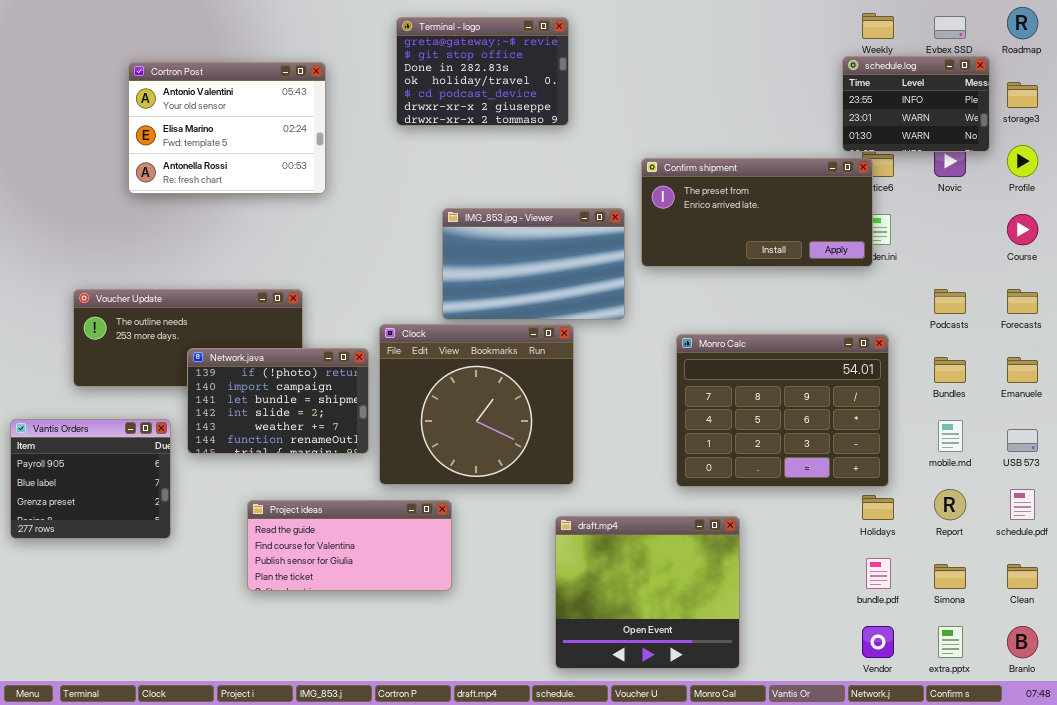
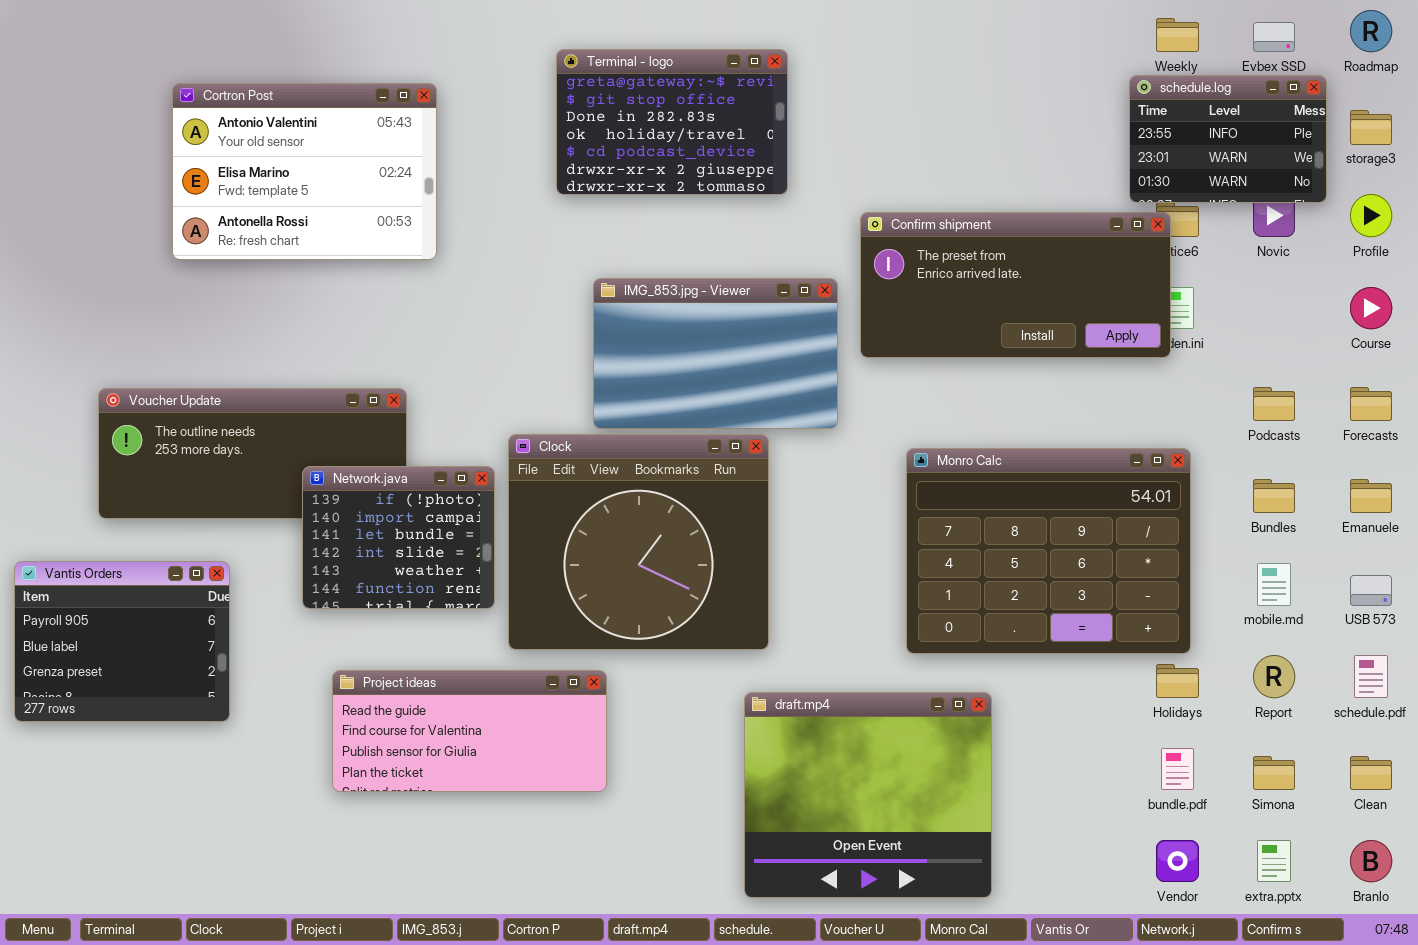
Terminal - logo: [396,17,569,126] -> [556,49,788,195], moved
Network.java: [187,348,369,454] -> [302,466,495,609], resized

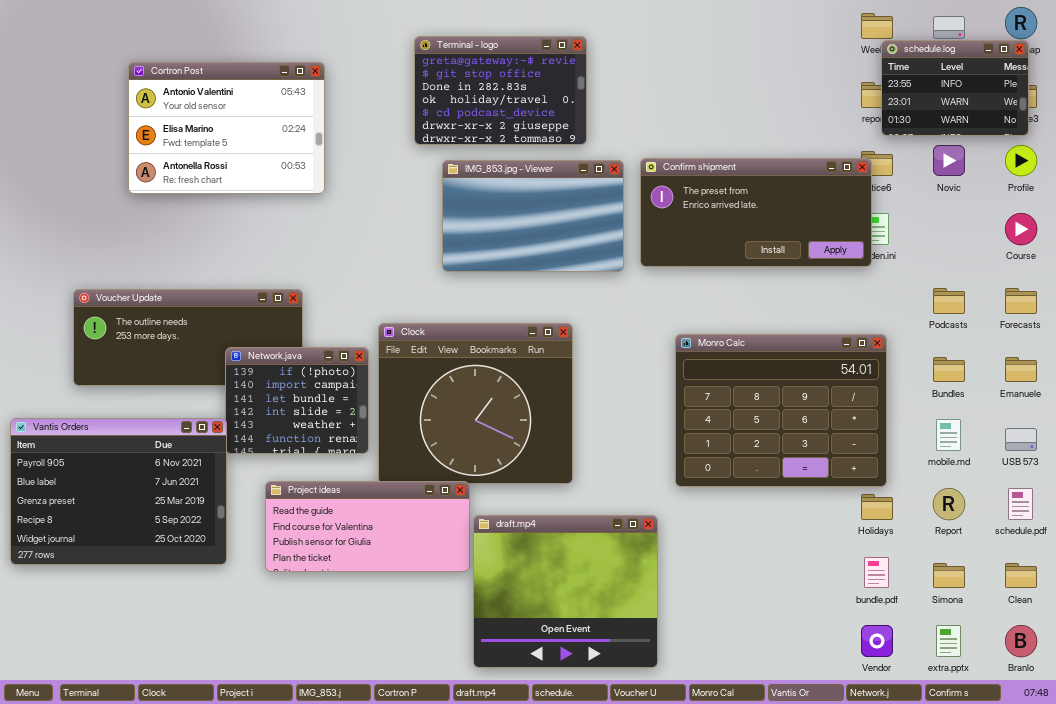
schedule.log: [1129,75,1327,203] -> [881,40,1029,136], moved
IMG_853.jpg - Viewer: [593,278,838,429] -> [442,160,624,272], moved
Vantis Orders: [14,561,230,722] -> [10,418,227,565], resized
Project ideas: [332,670,607,792] -> [265,481,470,572], moved
draft.mp4: [744,692,992,898] -> [473,515,658,668], moved

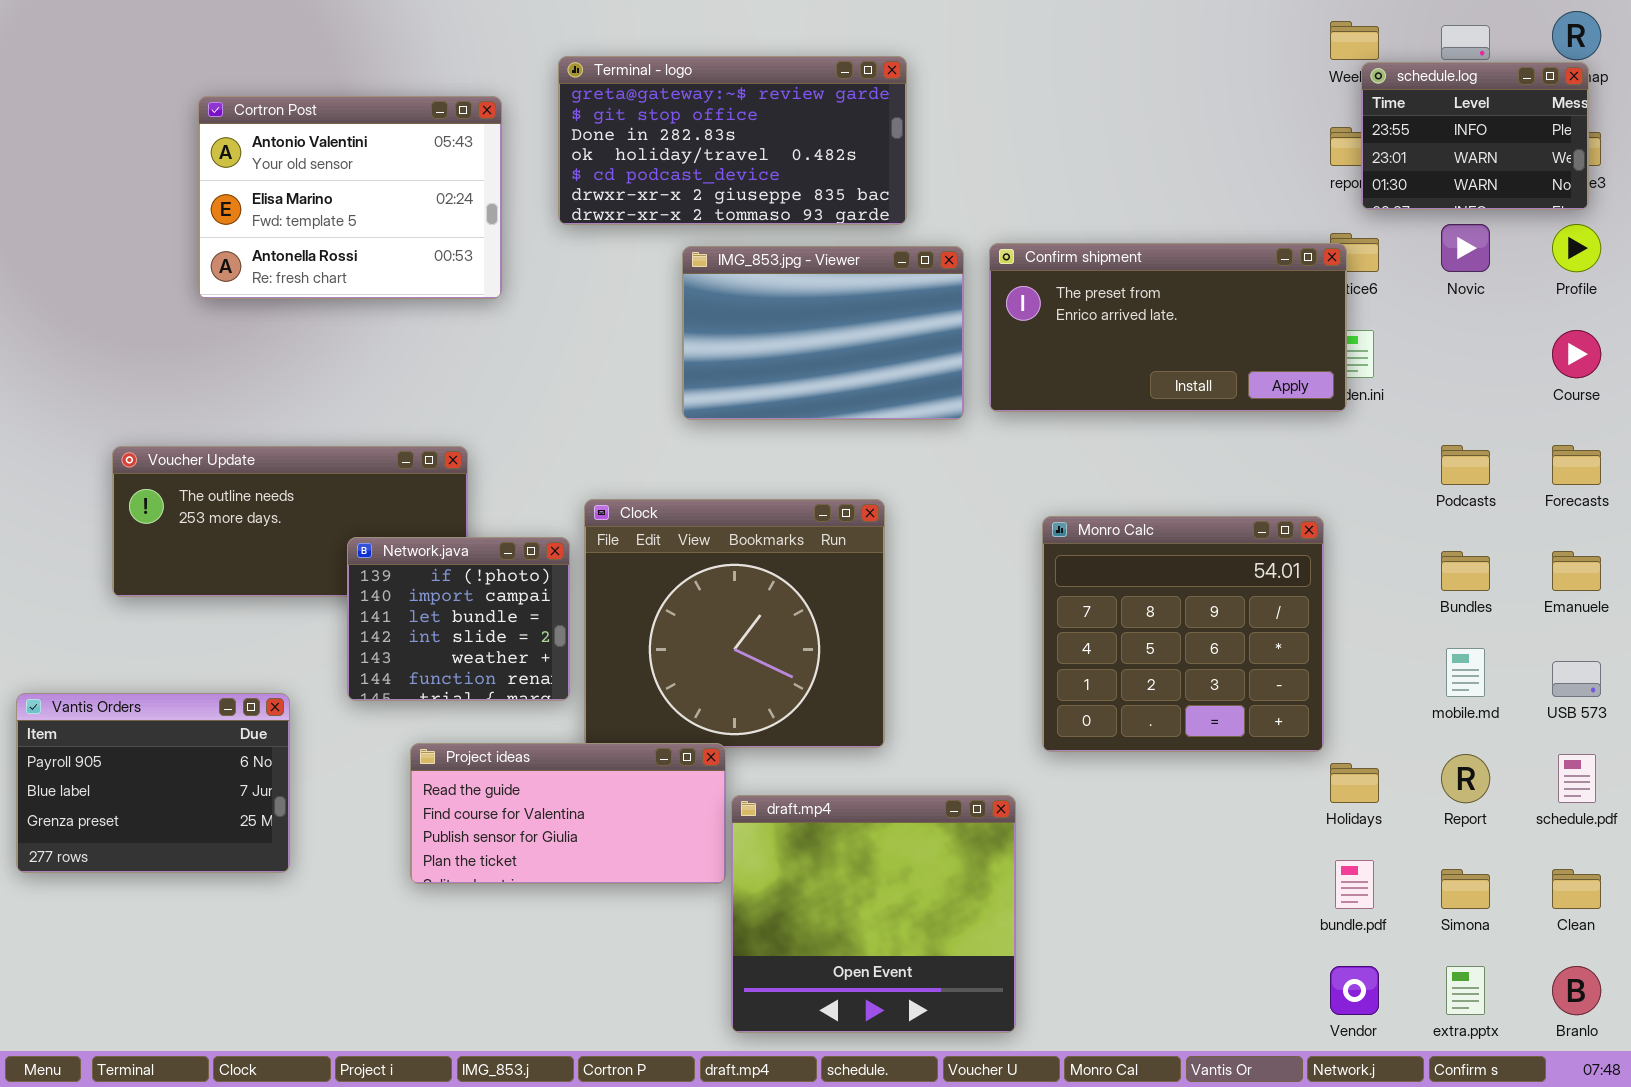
Terminal - logo: [414,36,587,145] -> [558,56,907,225], resized
Monro Calc: [675,334,887,487] -> [1042,516,1324,752], resized
Vantis Orders: [10,418,227,565] -> [16,693,290,873], resized

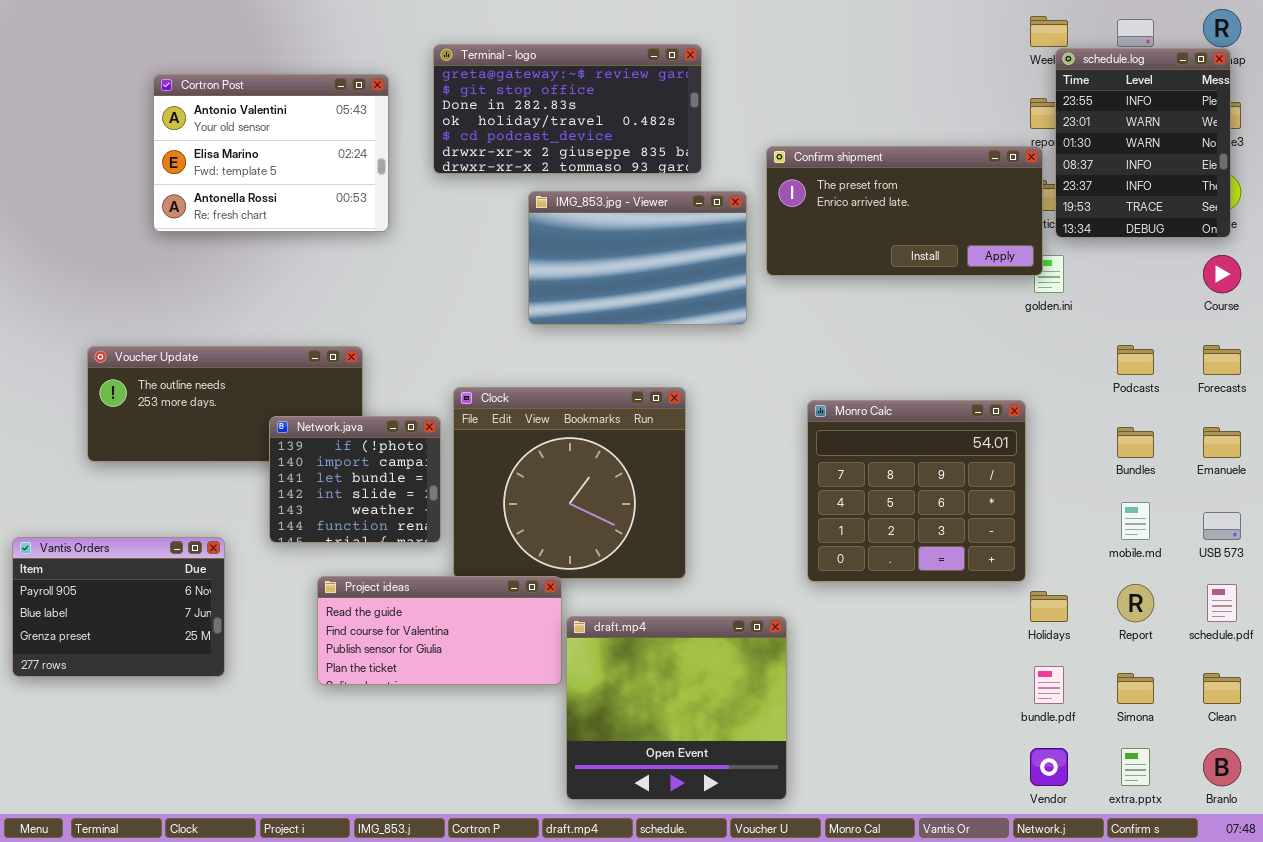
schedule.log: [1361,62,1589,210] -> [1055,48,1231,238], resized
Confirm shipment: [989,243,1347,412] -> [766,146,1043,276], moved

